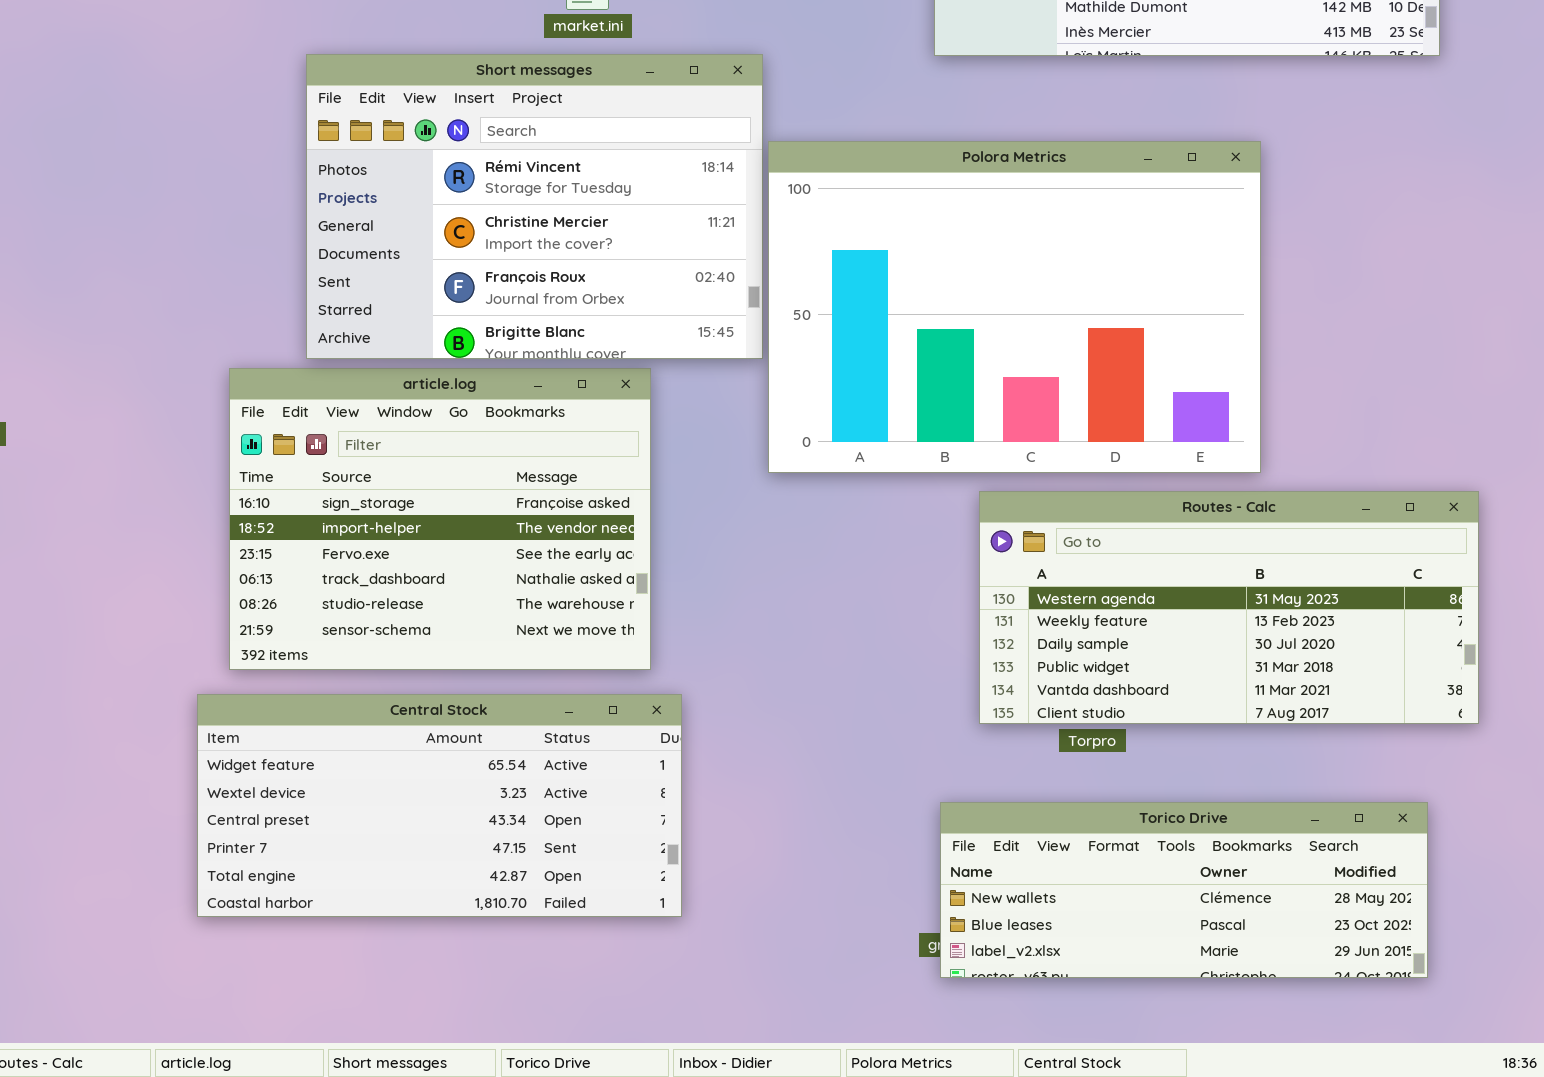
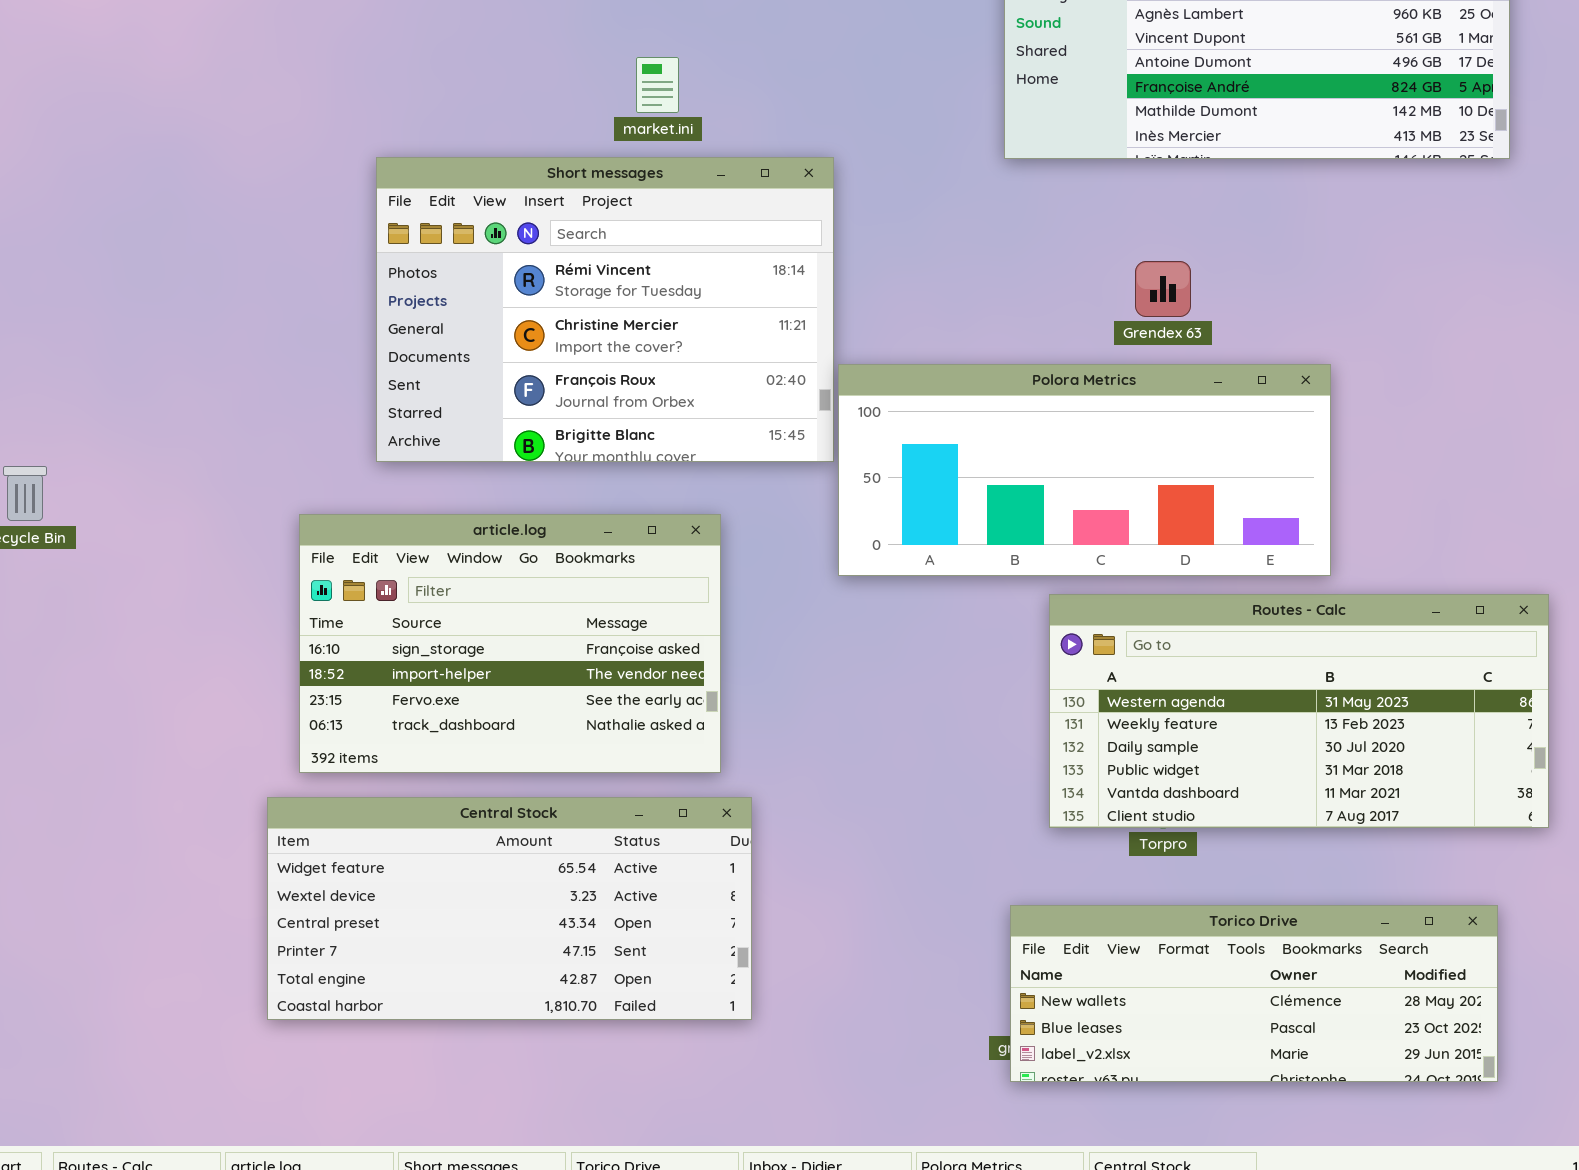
Polora Metrics: [768,141,1261,473] -> [838,364,1331,576], resized
article.log: [229,368,651,670] -> [299,514,721,773], resized

